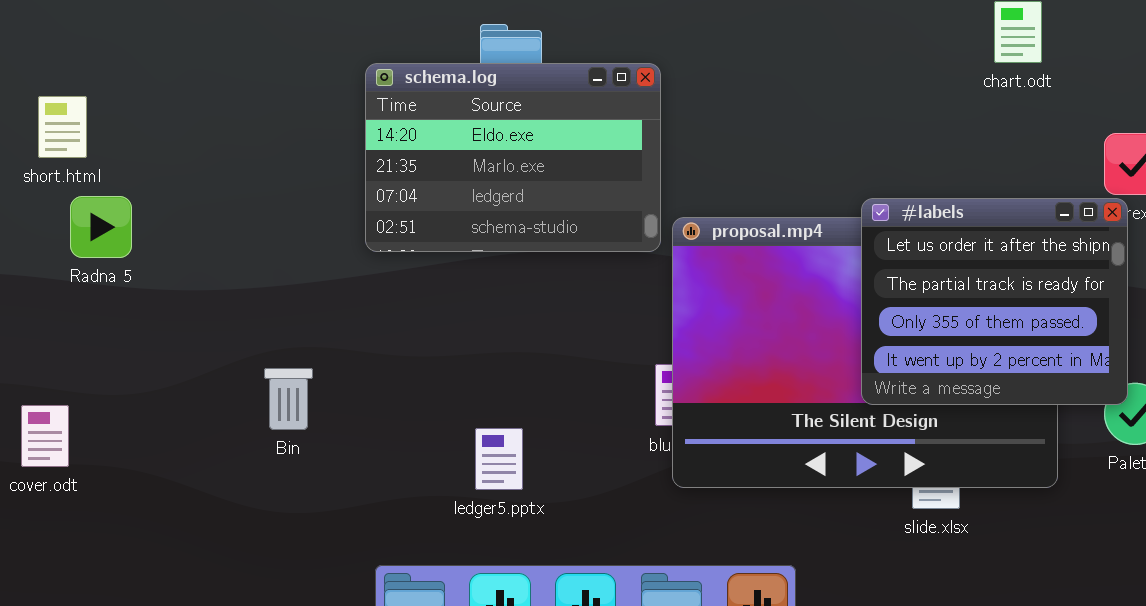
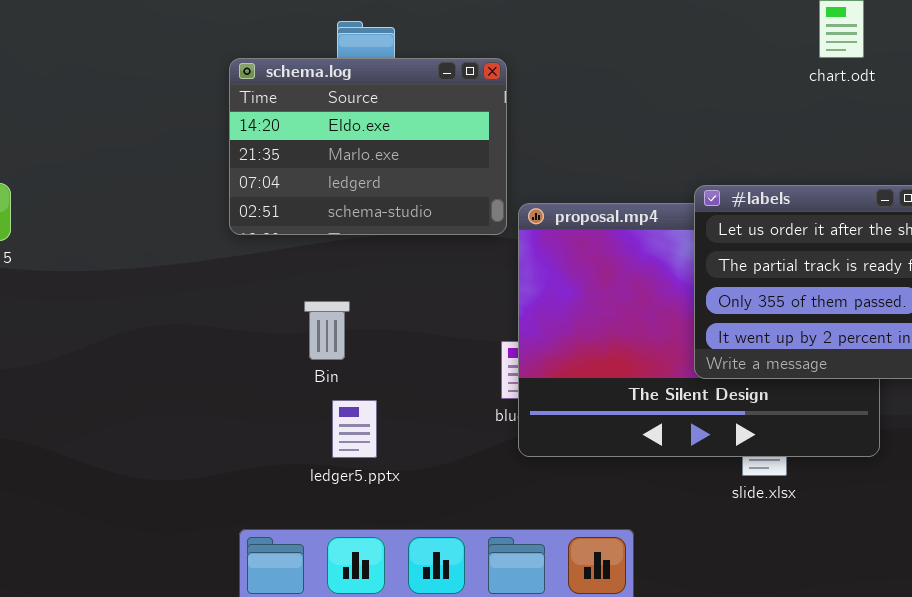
Bin: [264,368,313,430] -> [304,301,350,360], moved

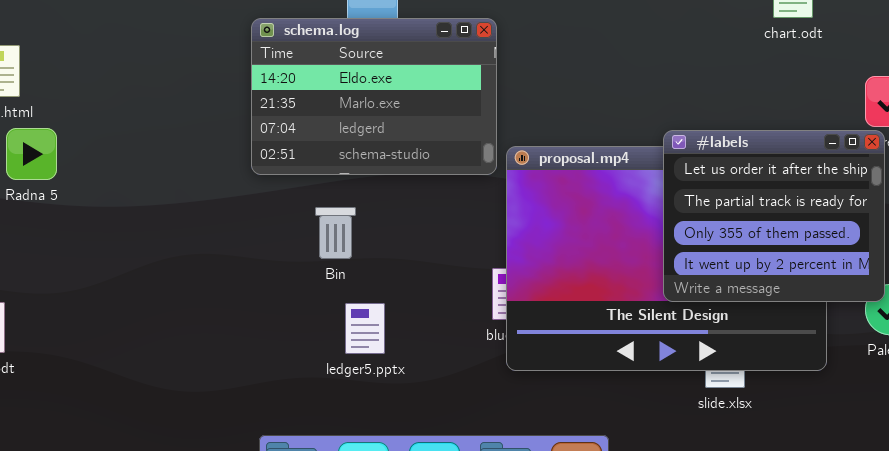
Bin: [304,301,350,360] -> [315,207,356,259], moved
ledger5.pptx: [332,400,377,458] -> [345,303,385,354], moved

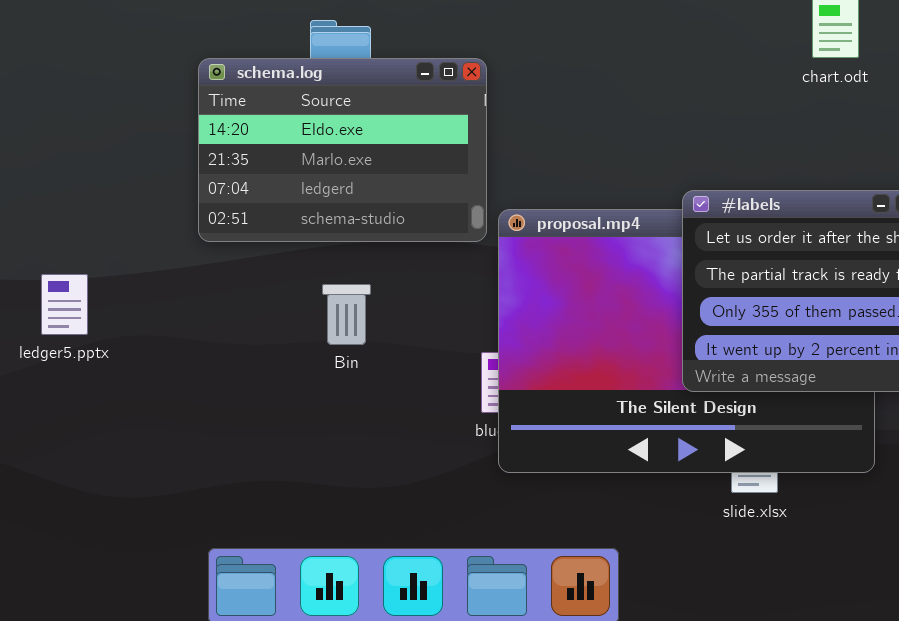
Bin: [315,207,356,259] -> [322,284,371,345], moved
ledger5.pptx: [345,303,385,354] -> [41,274,88,335], moved

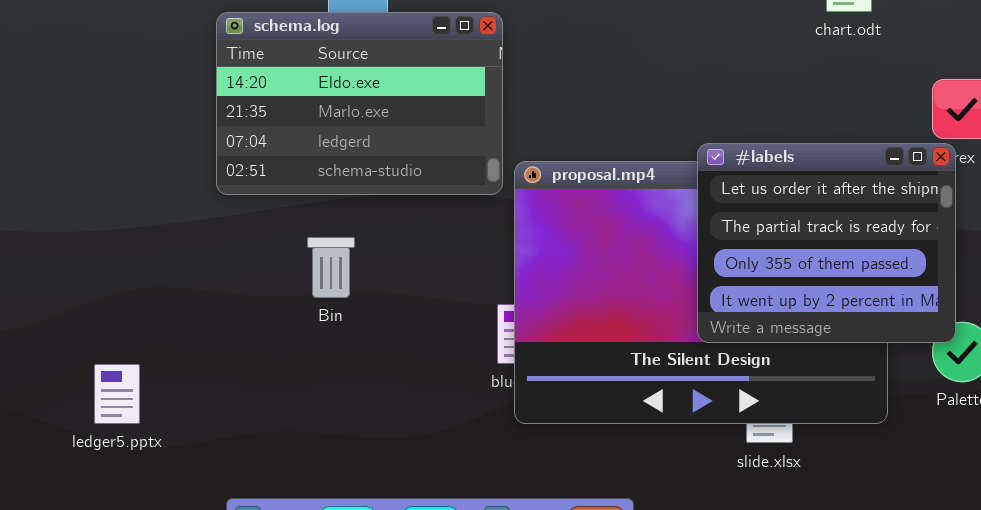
ledger5.pptx: [41,274,88,335] -> [94,364,140,424], moved
Bin: [322,284,371,345] -> [307,237,355,298], moved

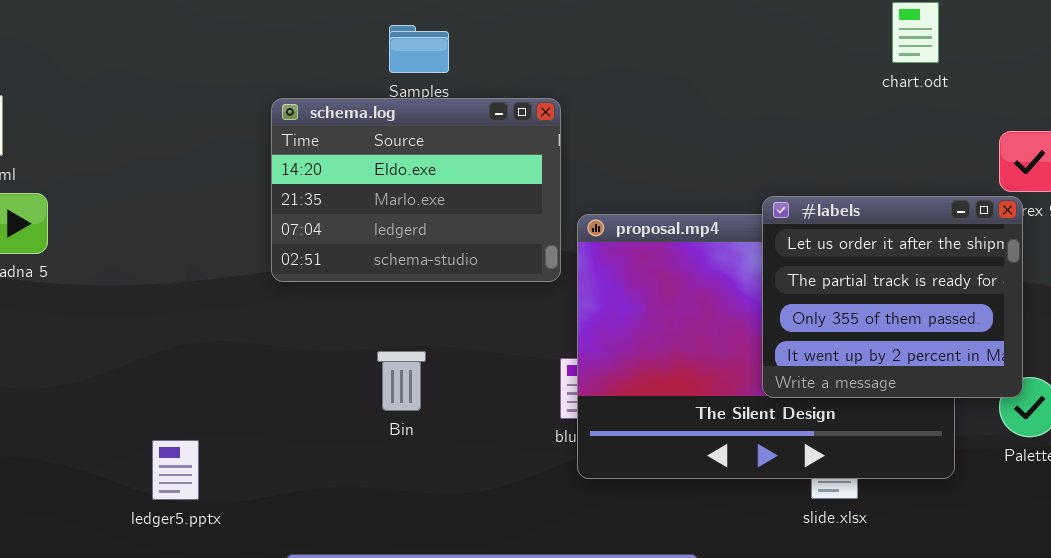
schema.log: [216,12,503,195] -> [271,98,561,282], moved
Bin: [307,237,355,298] -> [377,351,426,411], moved
ledger5.pptx: [94,364,140,424] -> [152,440,199,500], moved

